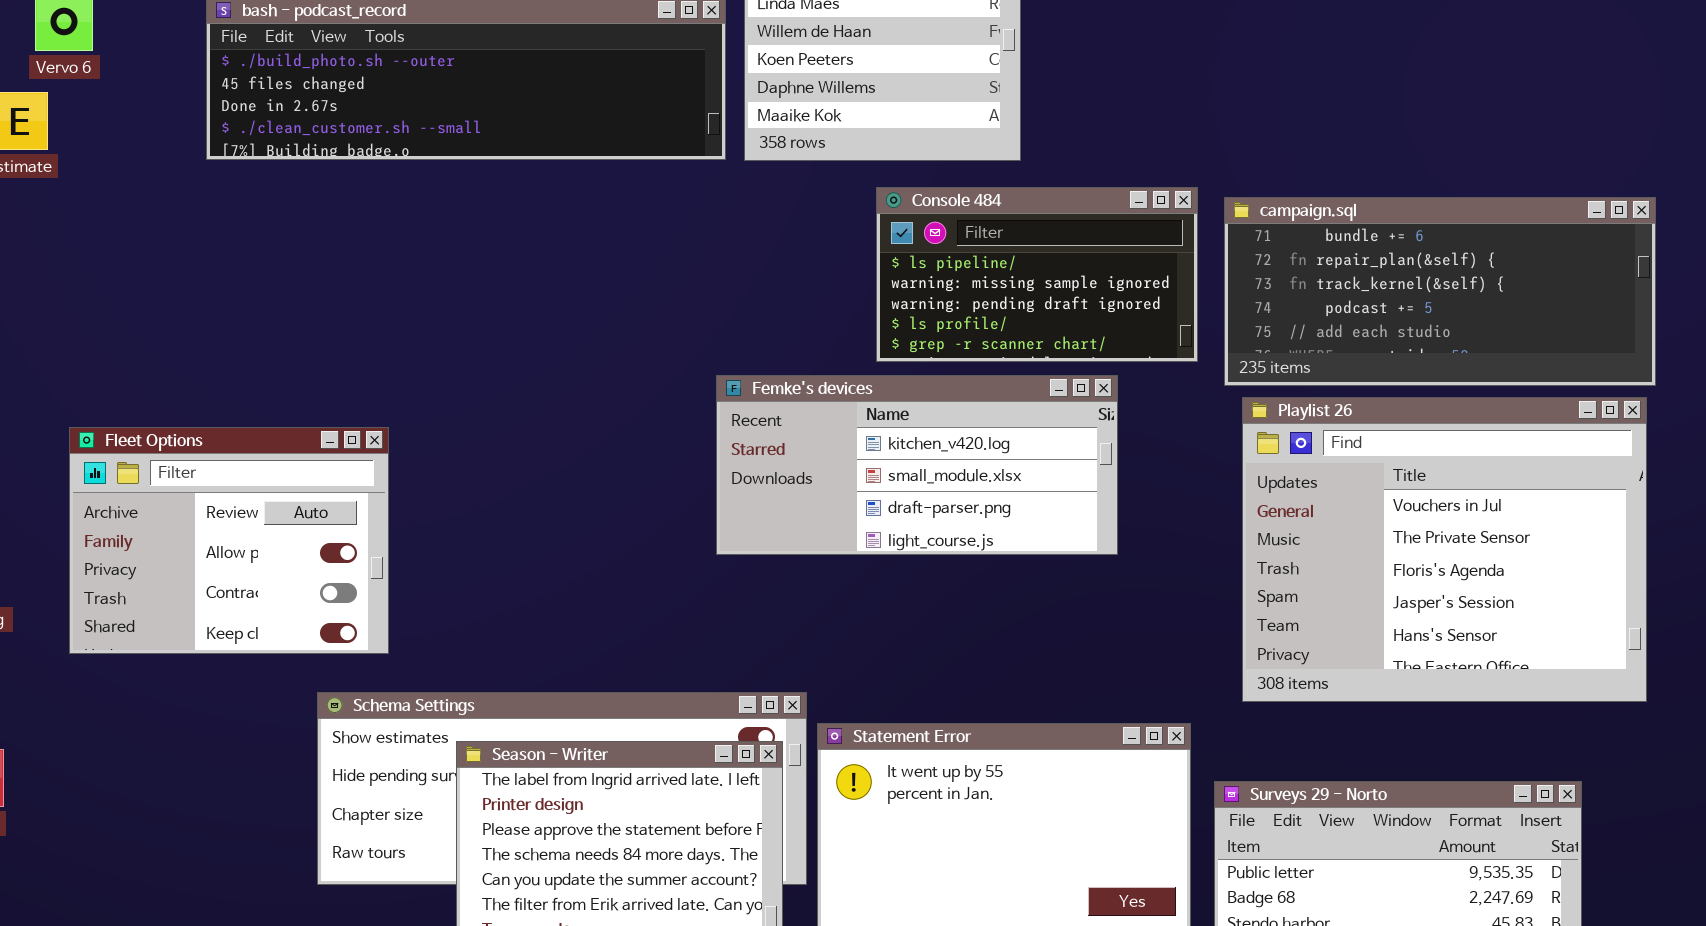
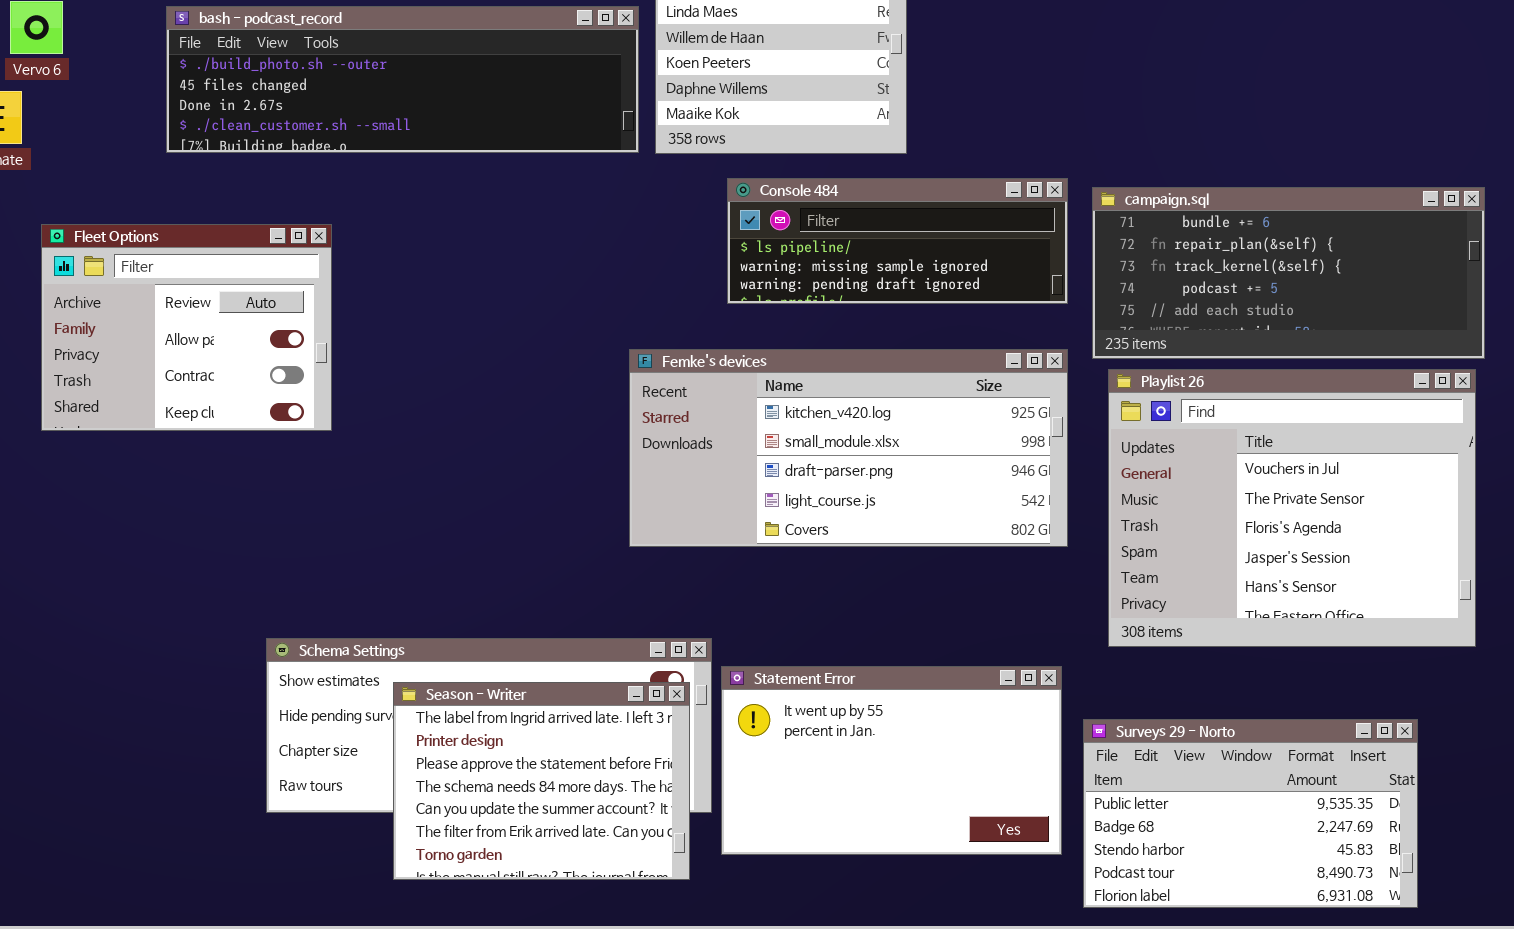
Console 484: [876,187,1198,362] -> [727,178,1068,304], resized
Femke's devices: [716,375,1118,555] -> [629,349,1068,547], resized
Fleet Options: [69,427,389,654] -> [41,224,332,431], moved

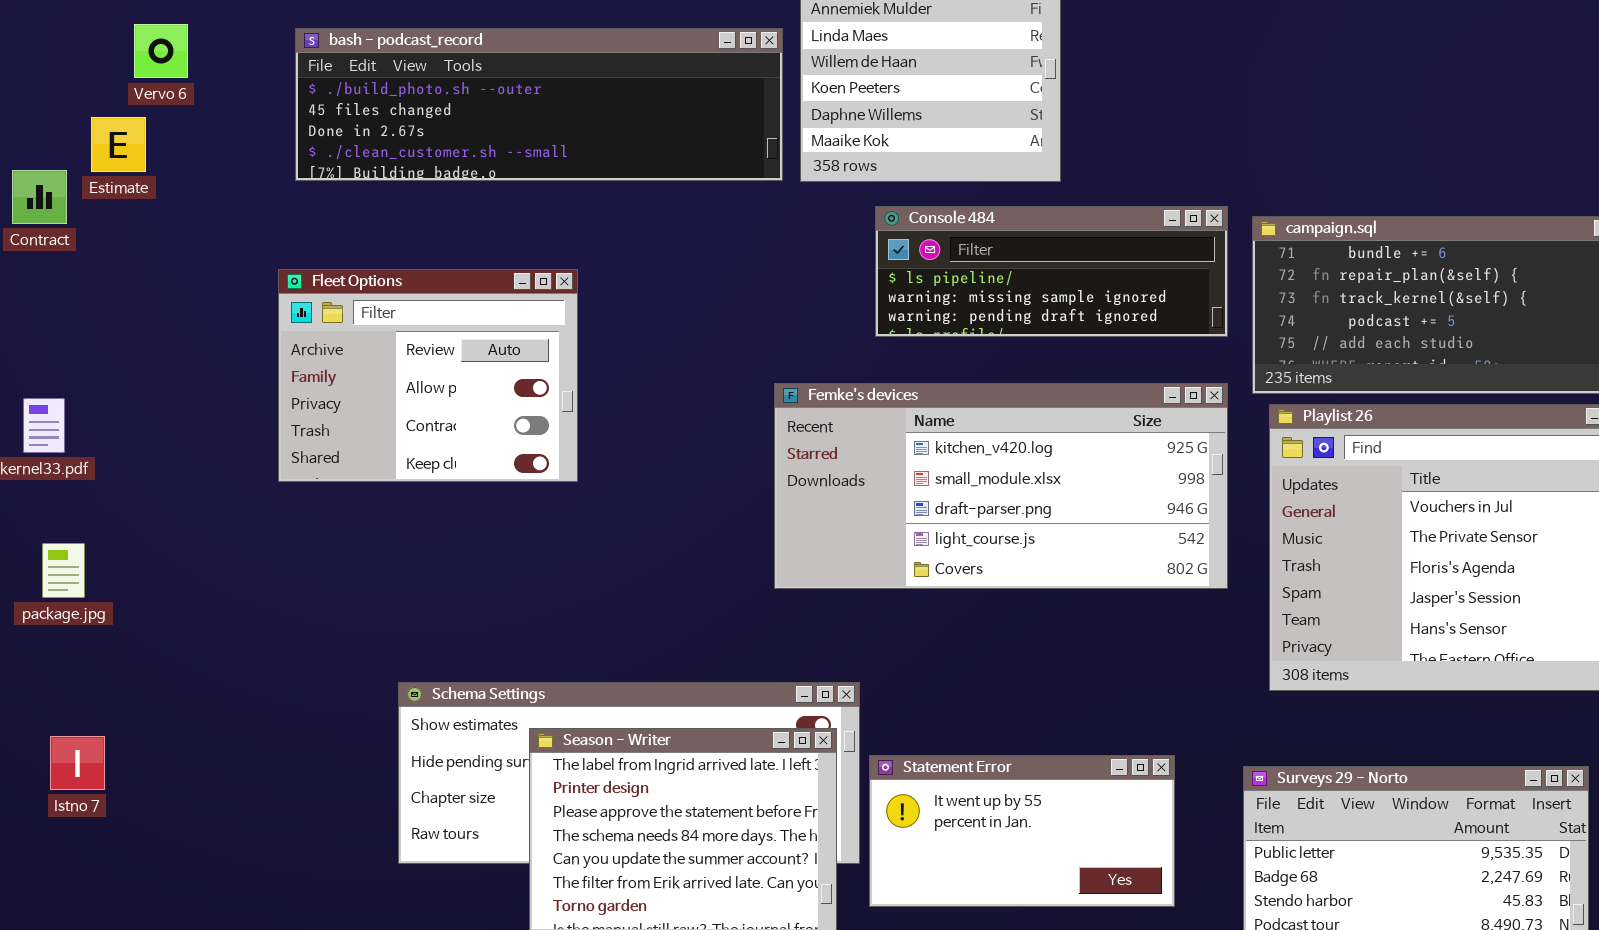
Fleet Options: [41,224,332,431] -> [278,269,578,482], moved
Statement Error: [721,666,1062,855] -> [869,755,1175,907], resized

